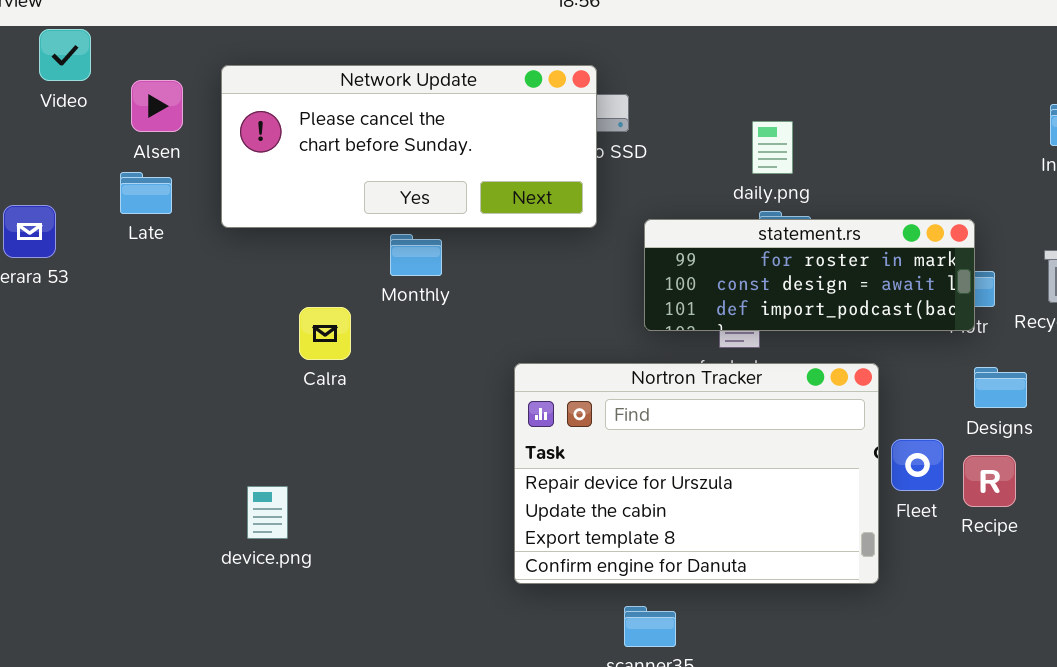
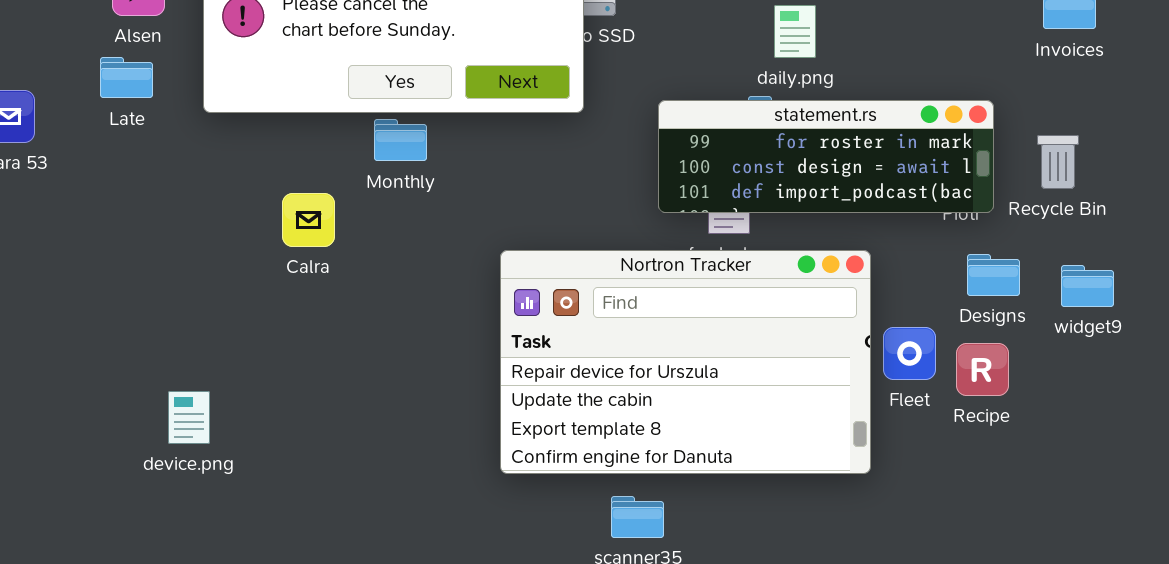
daily.png: [752,121,793,174] -> [774,5,816,58], moved
statement.rs: [644,219,975,331] -> [658,100,994,213], moved
device.png: [247,486,288,539] -> [168,391,210,444], moved

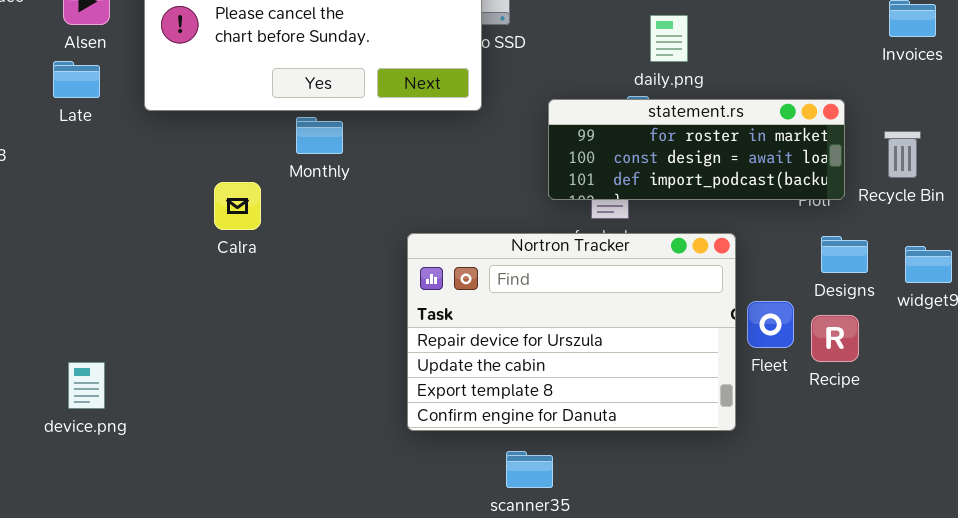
device.png: [168,391,210,444] -> [68,362,105,409], moved

